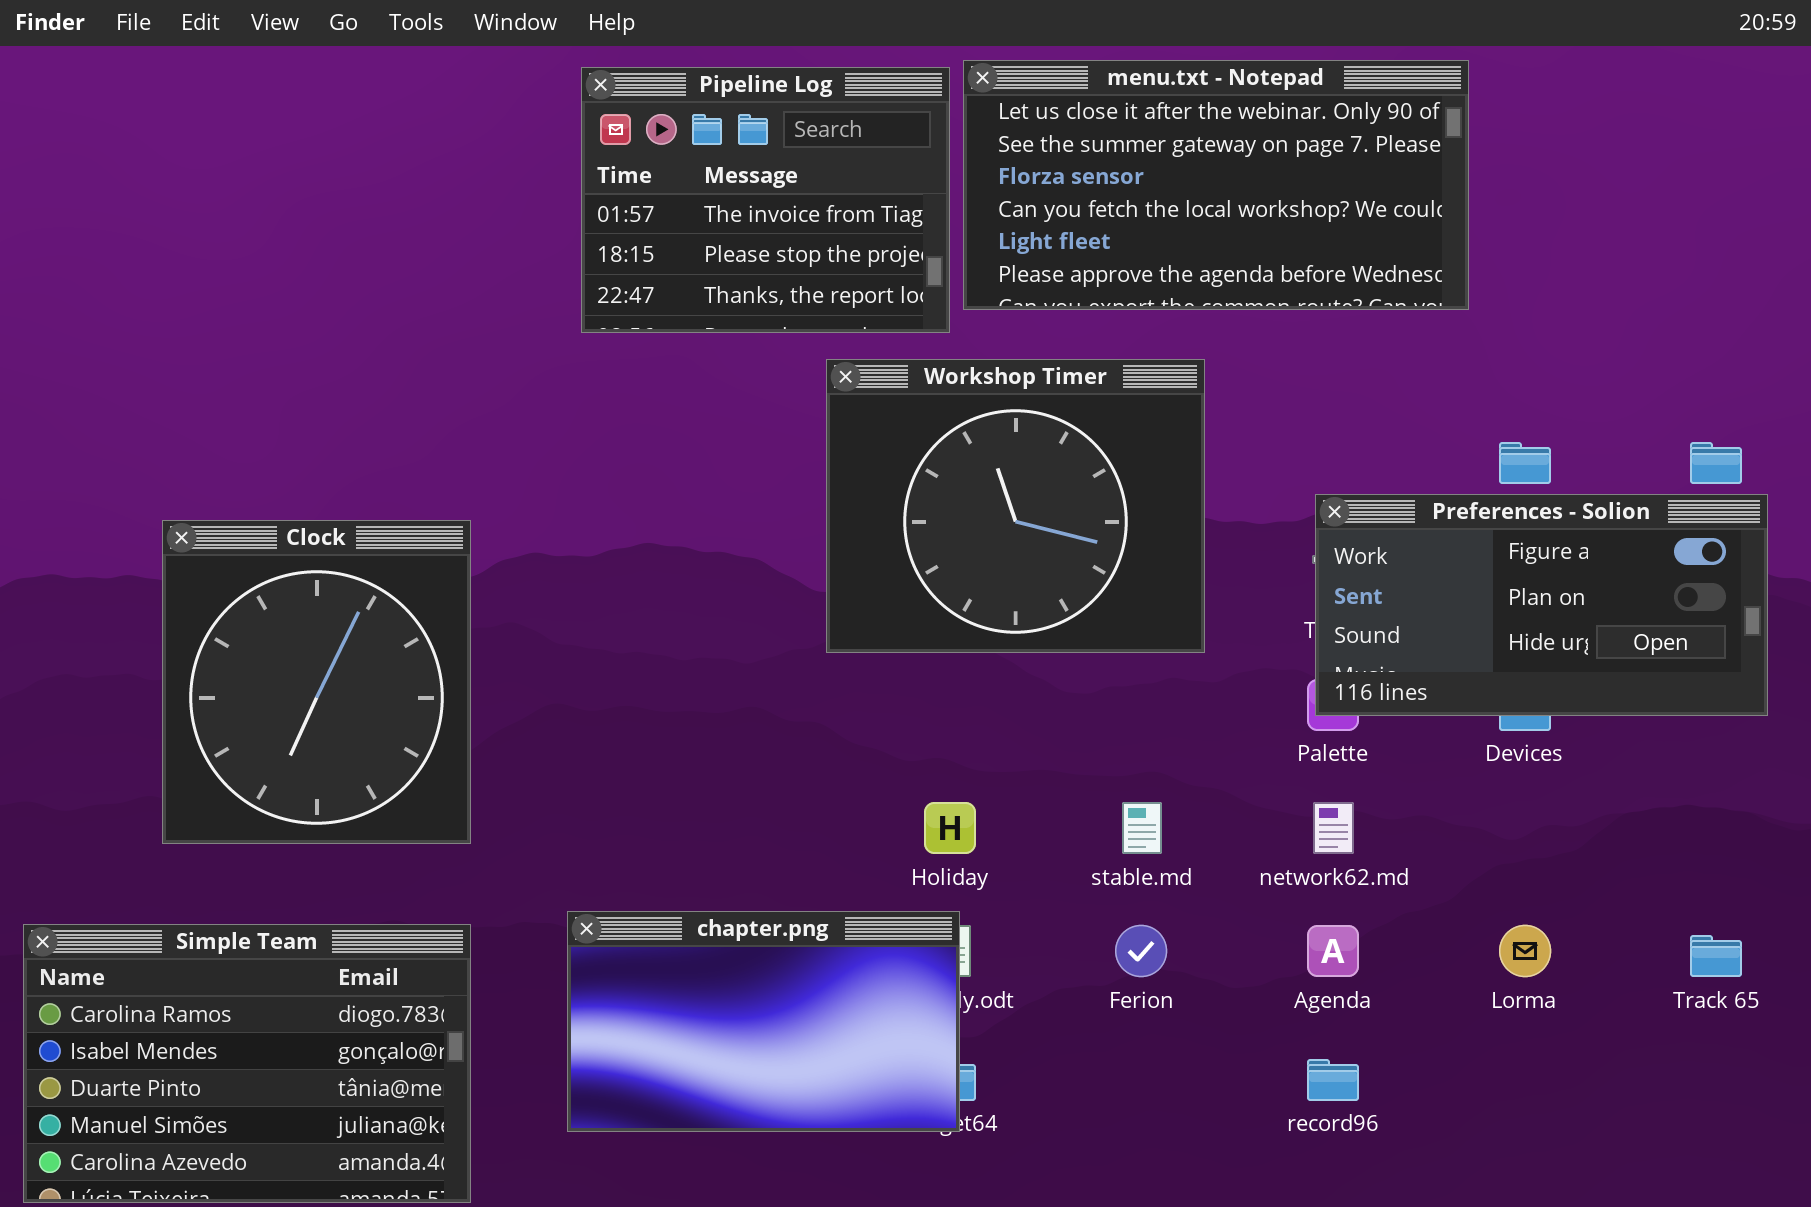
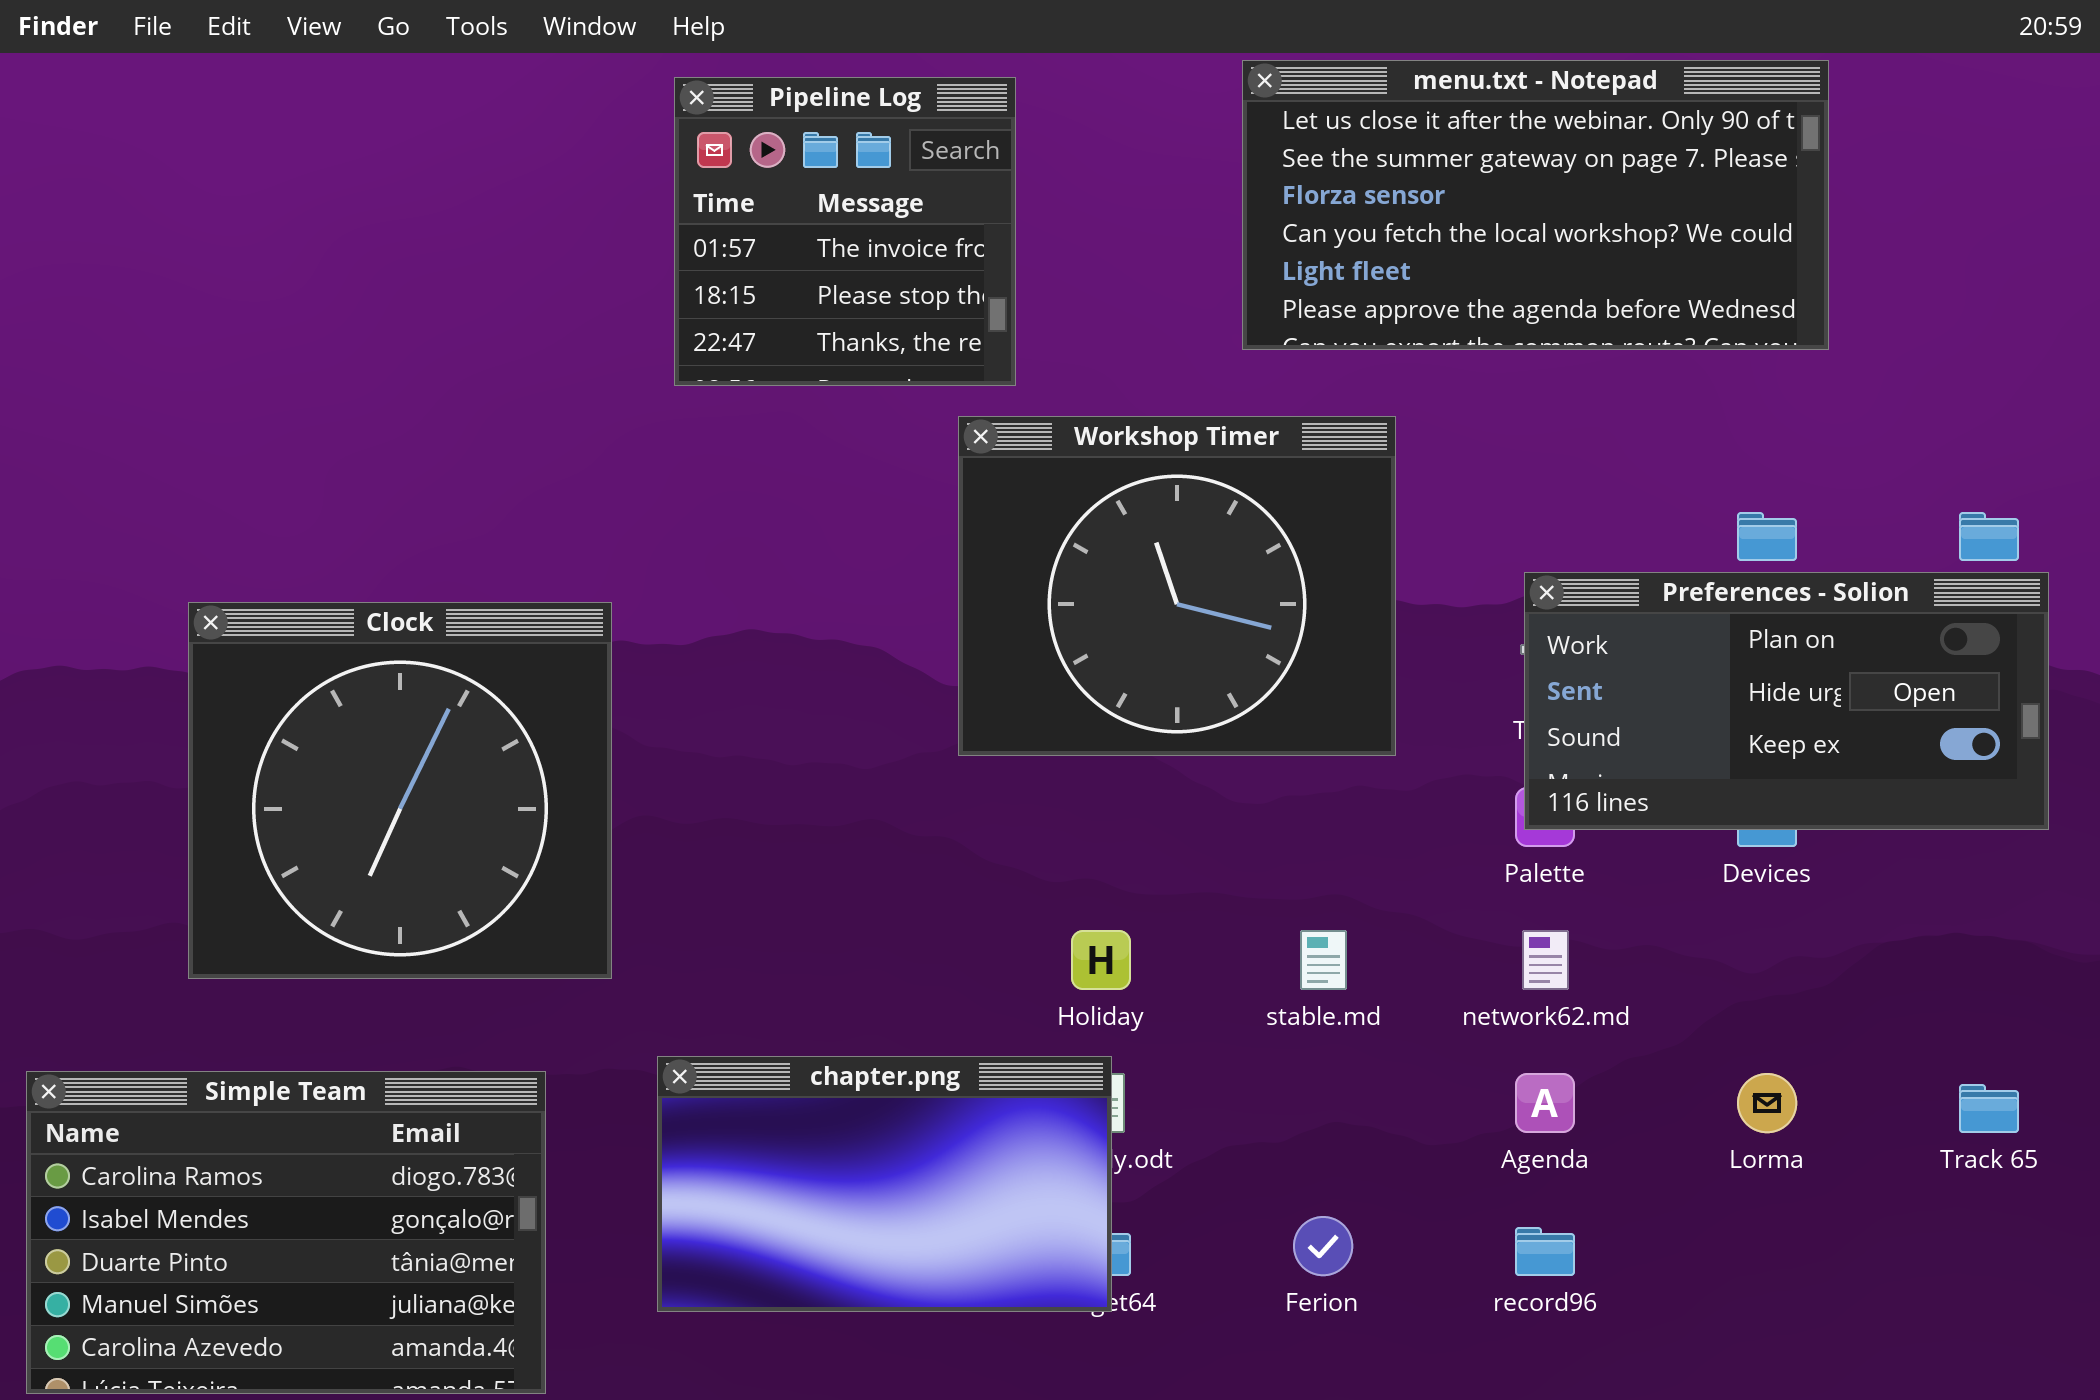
menu.txt - Notepad: [963,60,1469,310] -> [1242,60,1829,350], moved
Pipeline Log: [581,67,950,333] -> [674,77,1016,386], resized
Preferences - Solion: [1315,494,1768,716] -> [1524,572,2049,830], scrolled down 1 row
Clock: [162,520,471,844] -> [188,602,612,979], resized
Ferion: [1115,925,1167,977] -> [1293,1216,1353,1276], moved

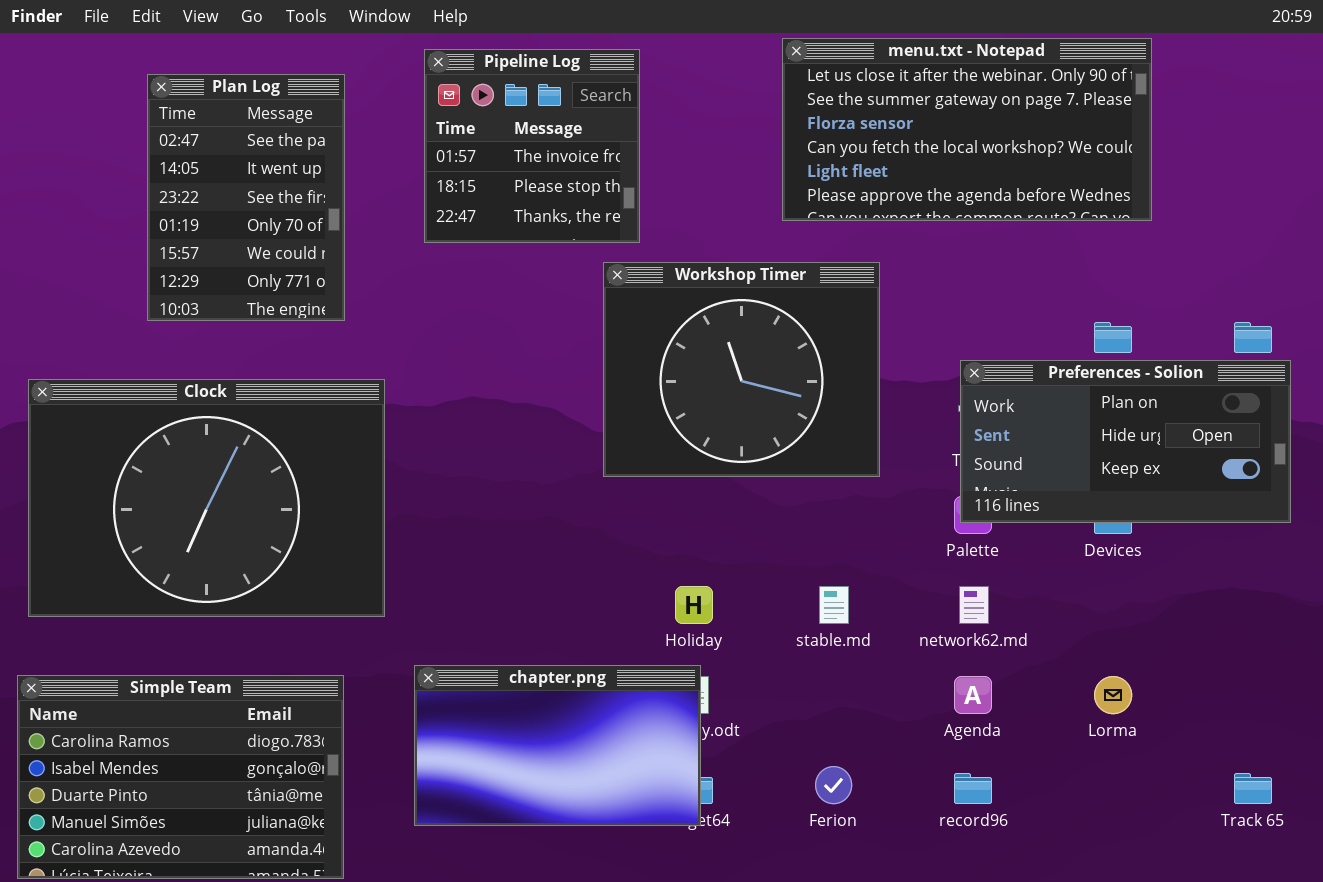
Plan Log: none -> [147,74,345,321], opened
Clock: [188,602,612,979] -> [28,379,385,617], resized
Track 65: [1959,1084,2019,1133] -> [1234,773,1272,804], moved

